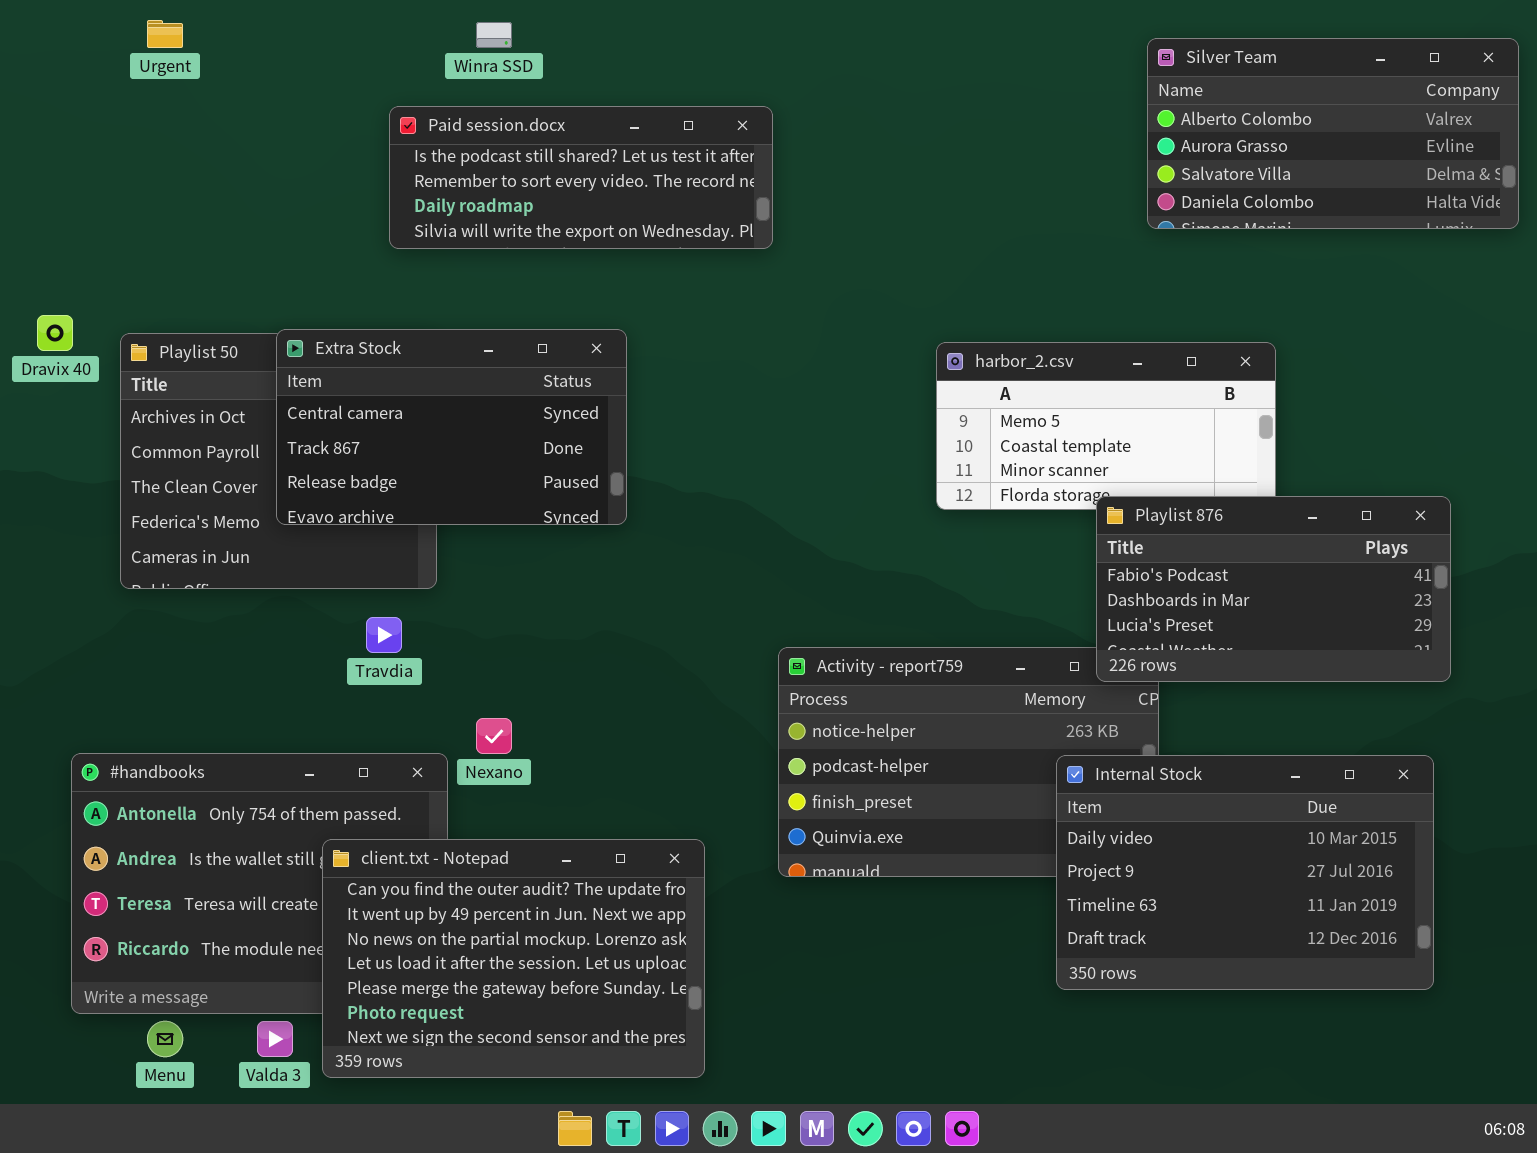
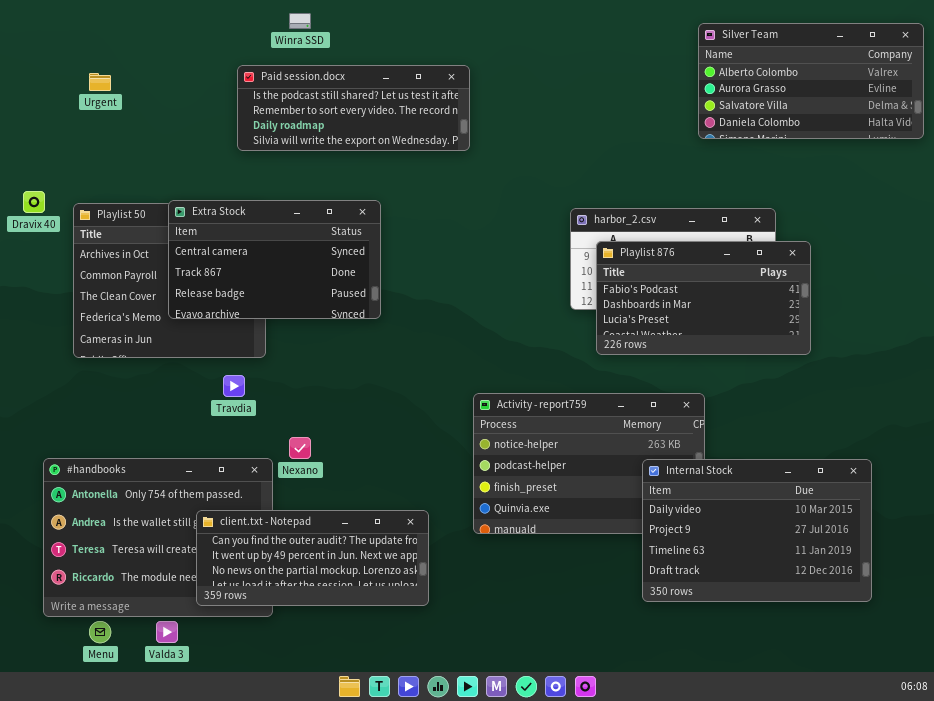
Urgent: [147,20,183,48] -> [89,73,111,91], moved
Playlist 876: [1096,496,1451,682] -> [596,241,811,355], moved
client.txt - Notepad: [322,839,705,1078] -> [196,510,429,606], resized

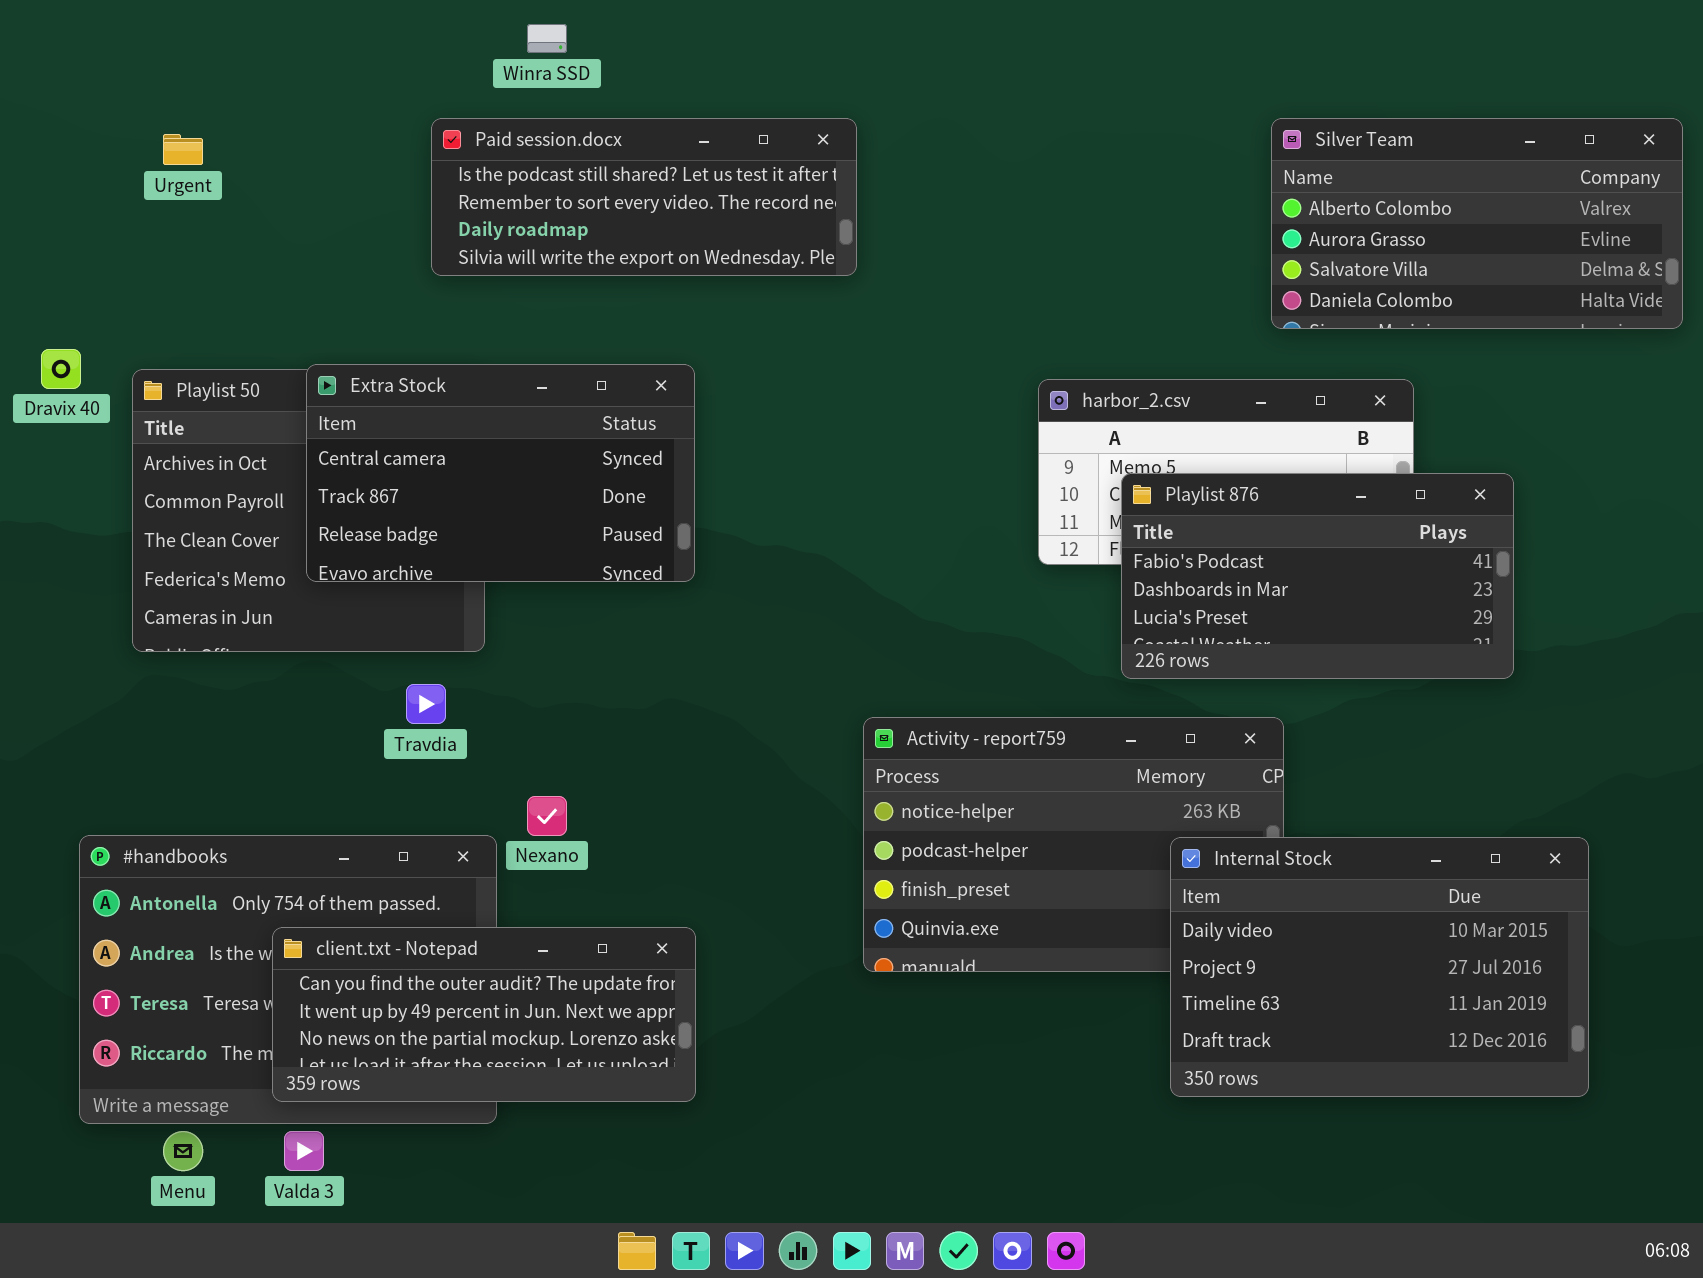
Silver Team: [698,23,924,139] -> [1271,118,1683,329], moved
Playlist 876: [596,241,811,355] -> [1121,473,1514,679], moved
client.txt - Notepad: [196,510,429,606] -> [272,927,696,1102], moved

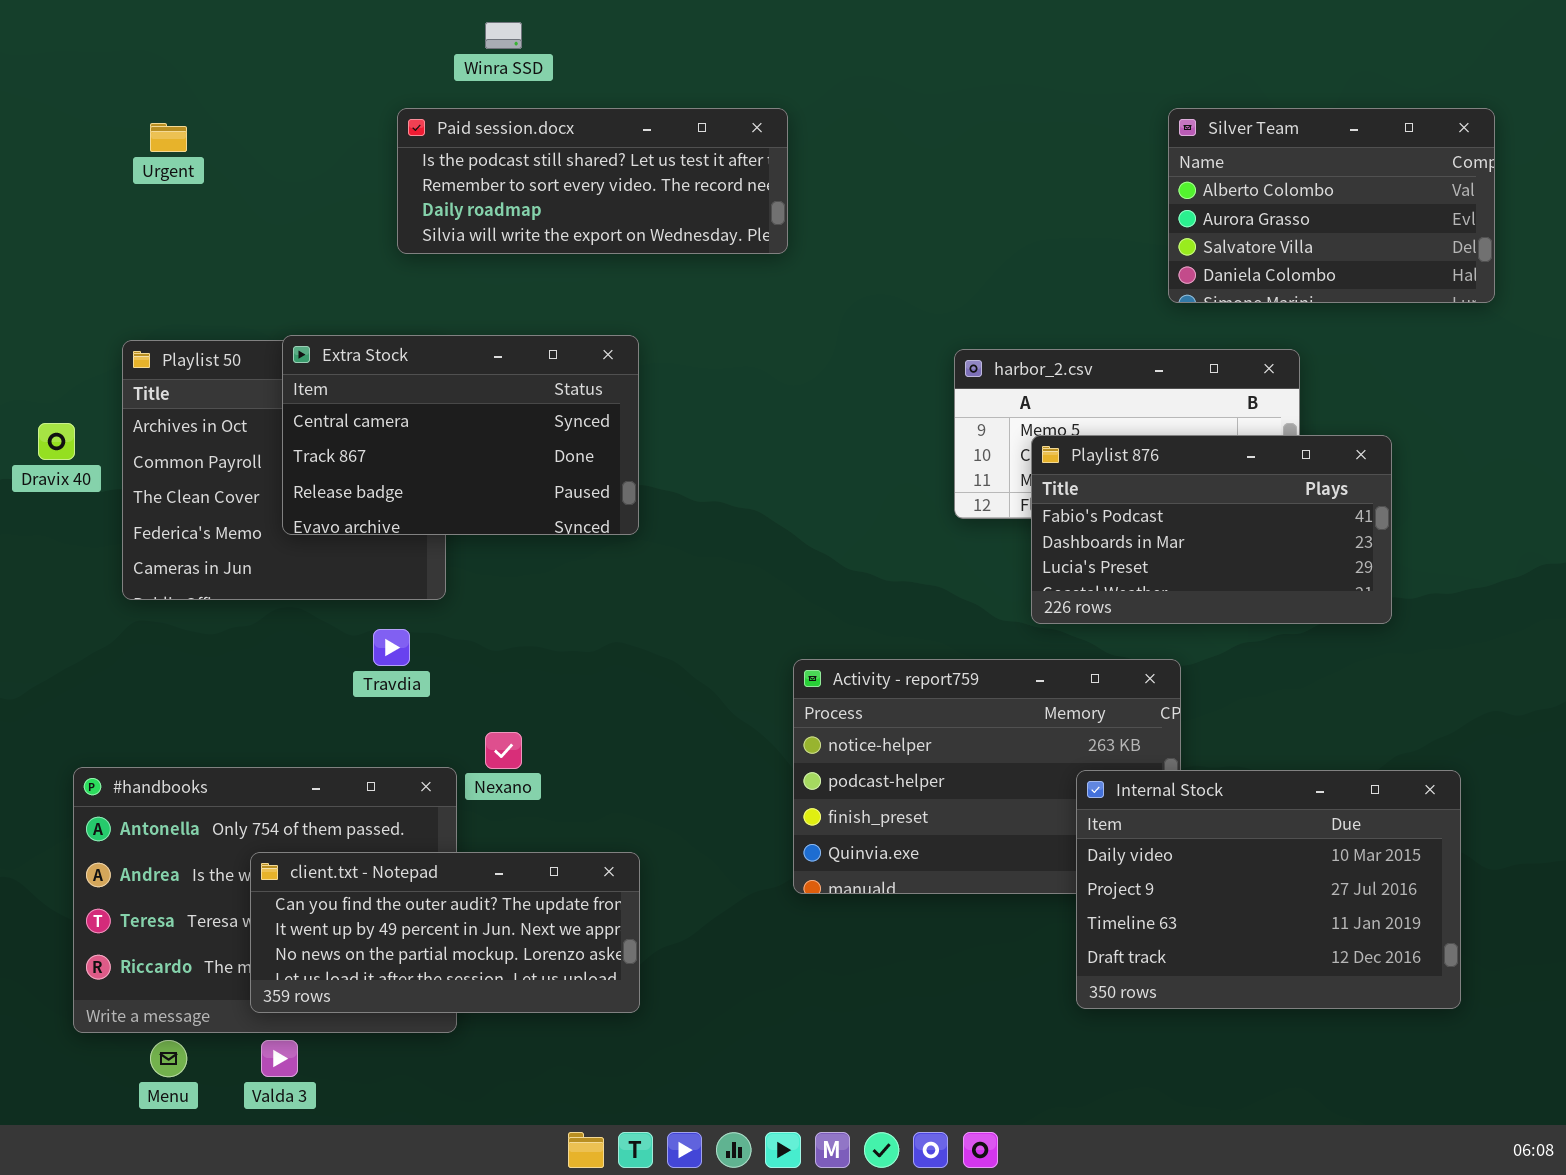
Silver Team: [1271,118,1683,329] -> [1168,108,1495,303], resized
Dravix 40: [41,349,81,389] -> [38,423,75,460], moved

